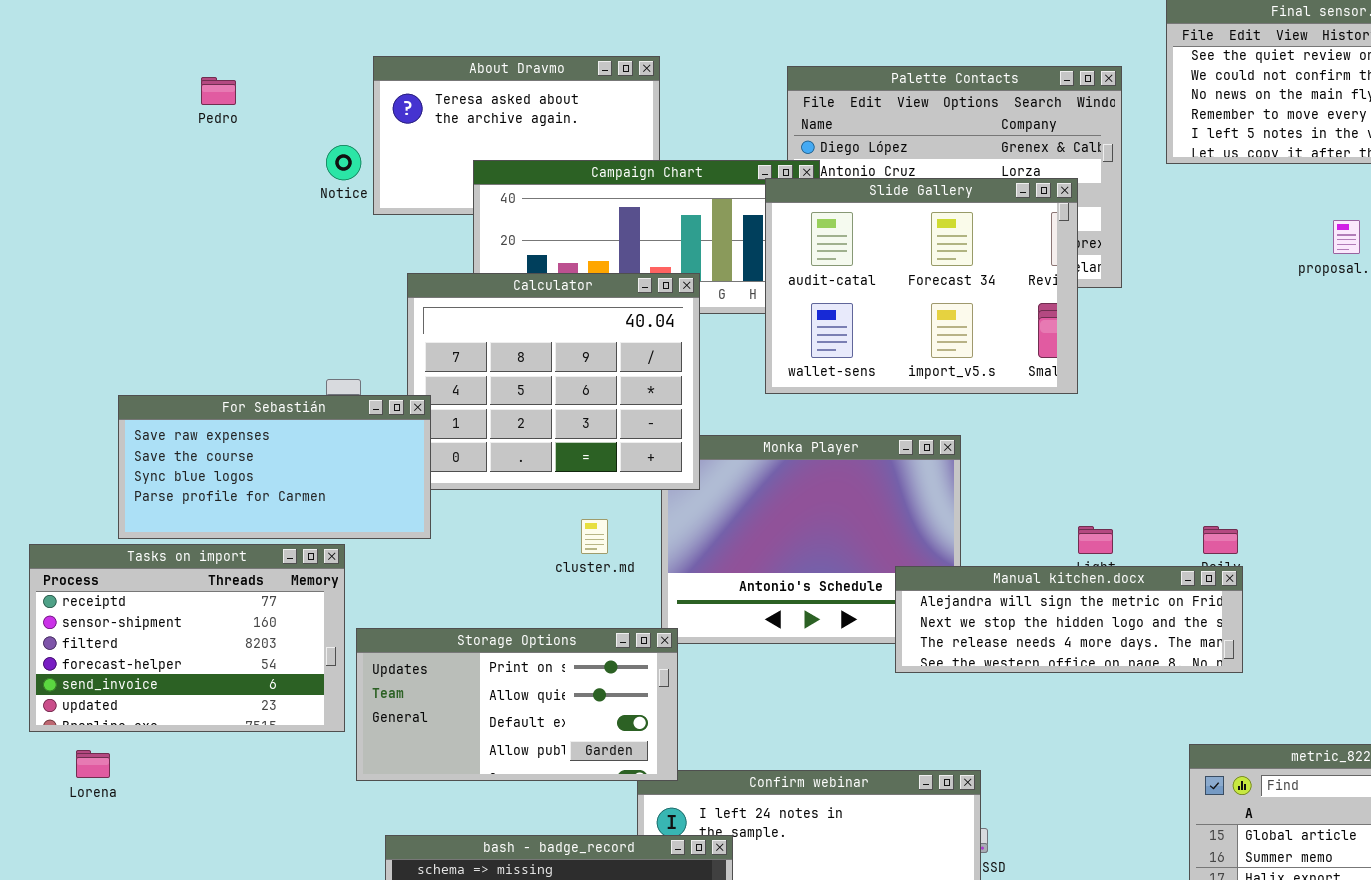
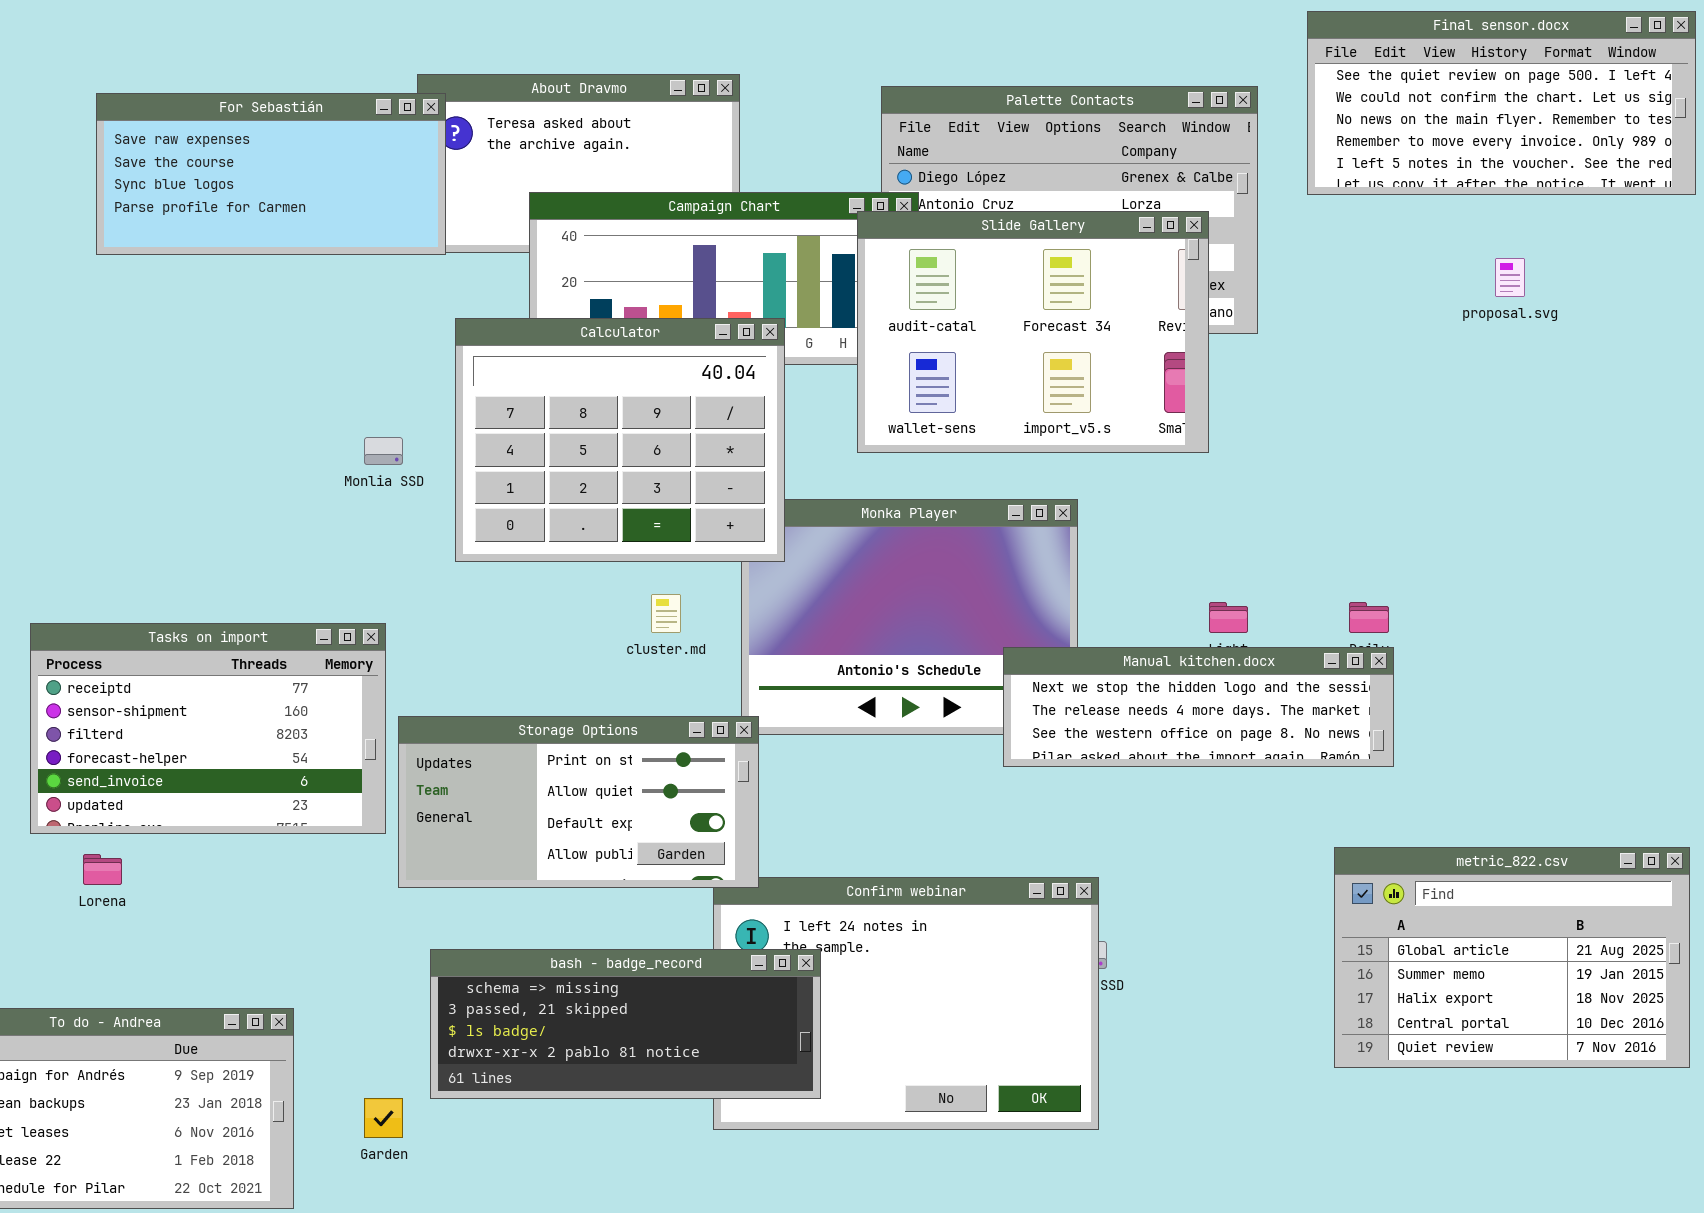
For Sebastián: [118,395,431,539] -> [96,93,446,255], moved
Manual kitchen.docx: [895,566,1243,673] -> [1003,647,1394,767], scrolled down 1 row

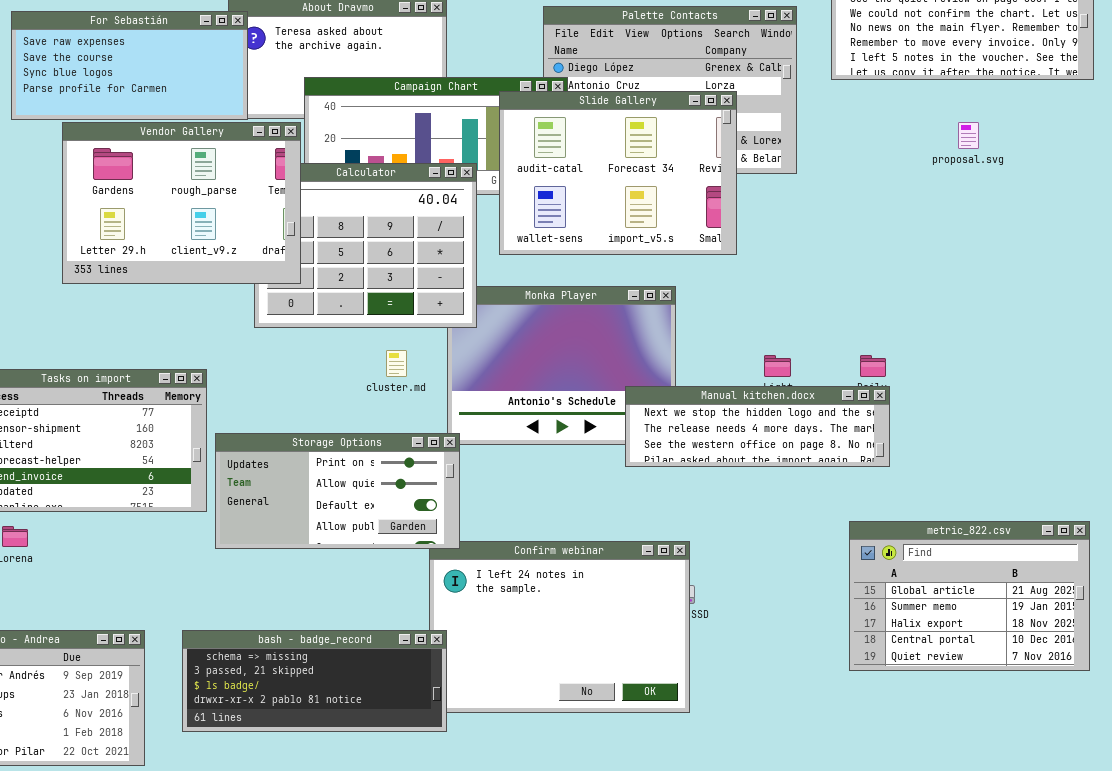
Slide Gallery: [857,211,1209,453] -> [499,91,737,255], moved
Vendor Gallery: none -> [62,122,301,284], opened
bash - badge_record: [430,949,821,1099] -> [182,630,447,732], moved

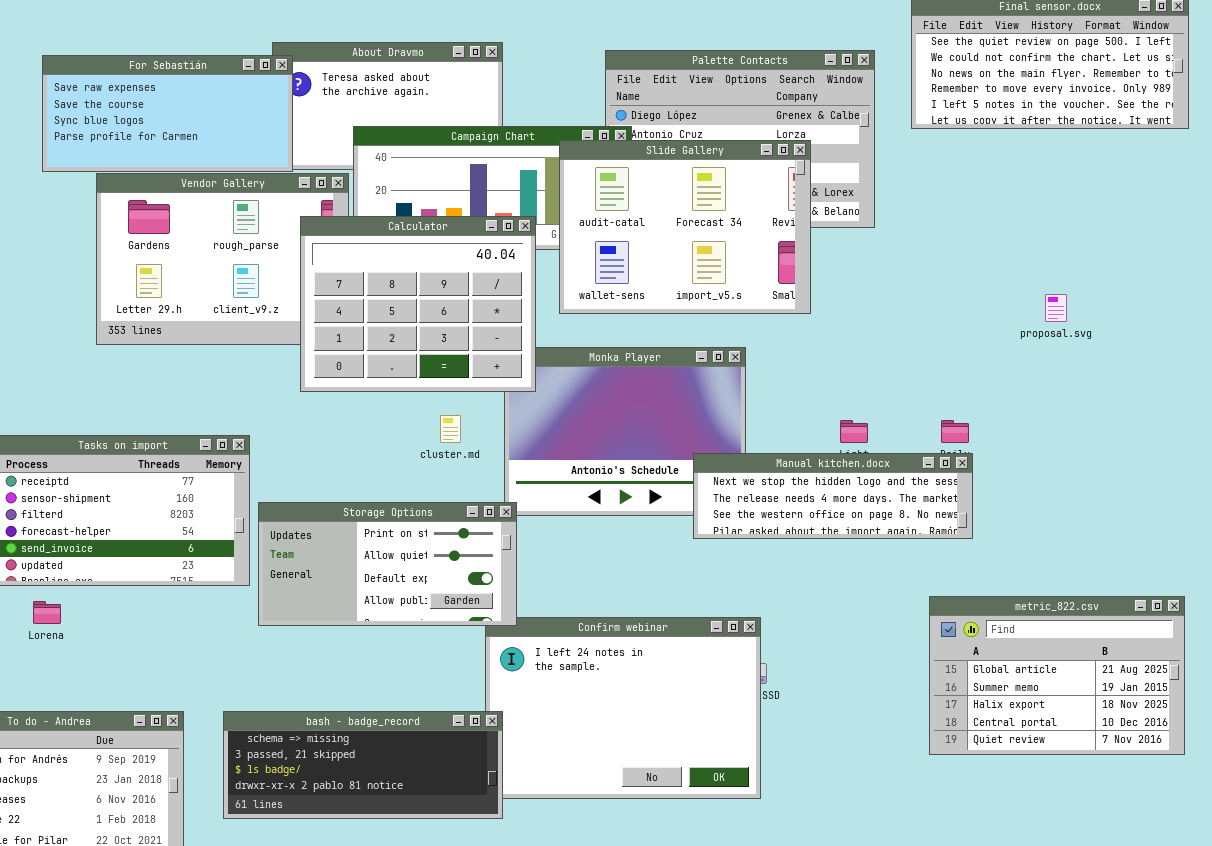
proposal.svg: [958,122,979,149] -> [1045,294,1067,322], moved
Calculator: [254,163,477,328] -> [300,216,536,392], raised

